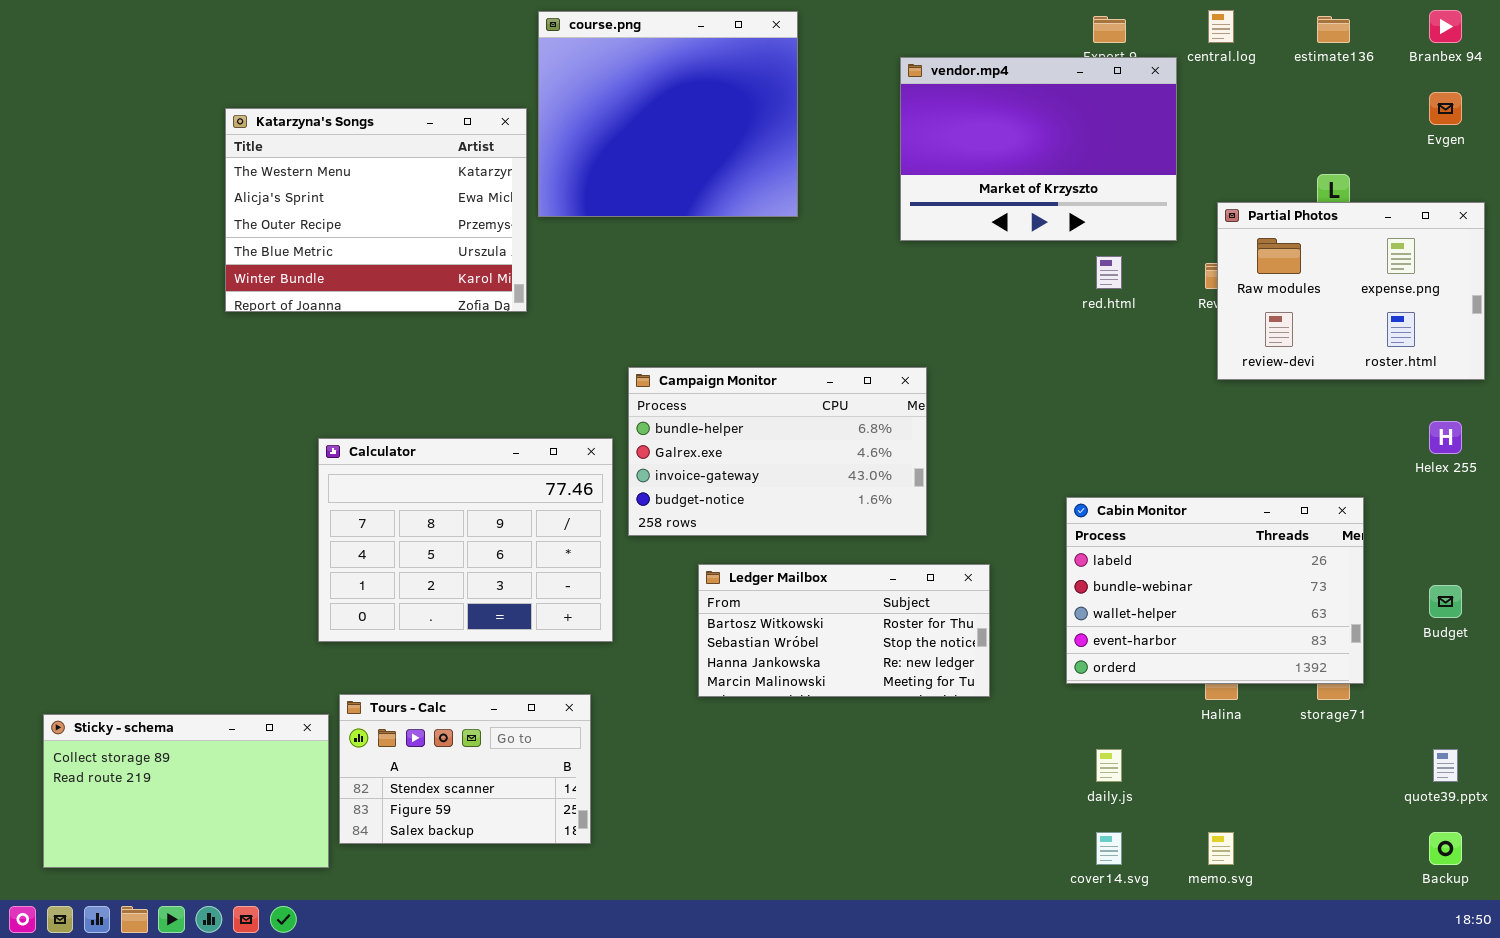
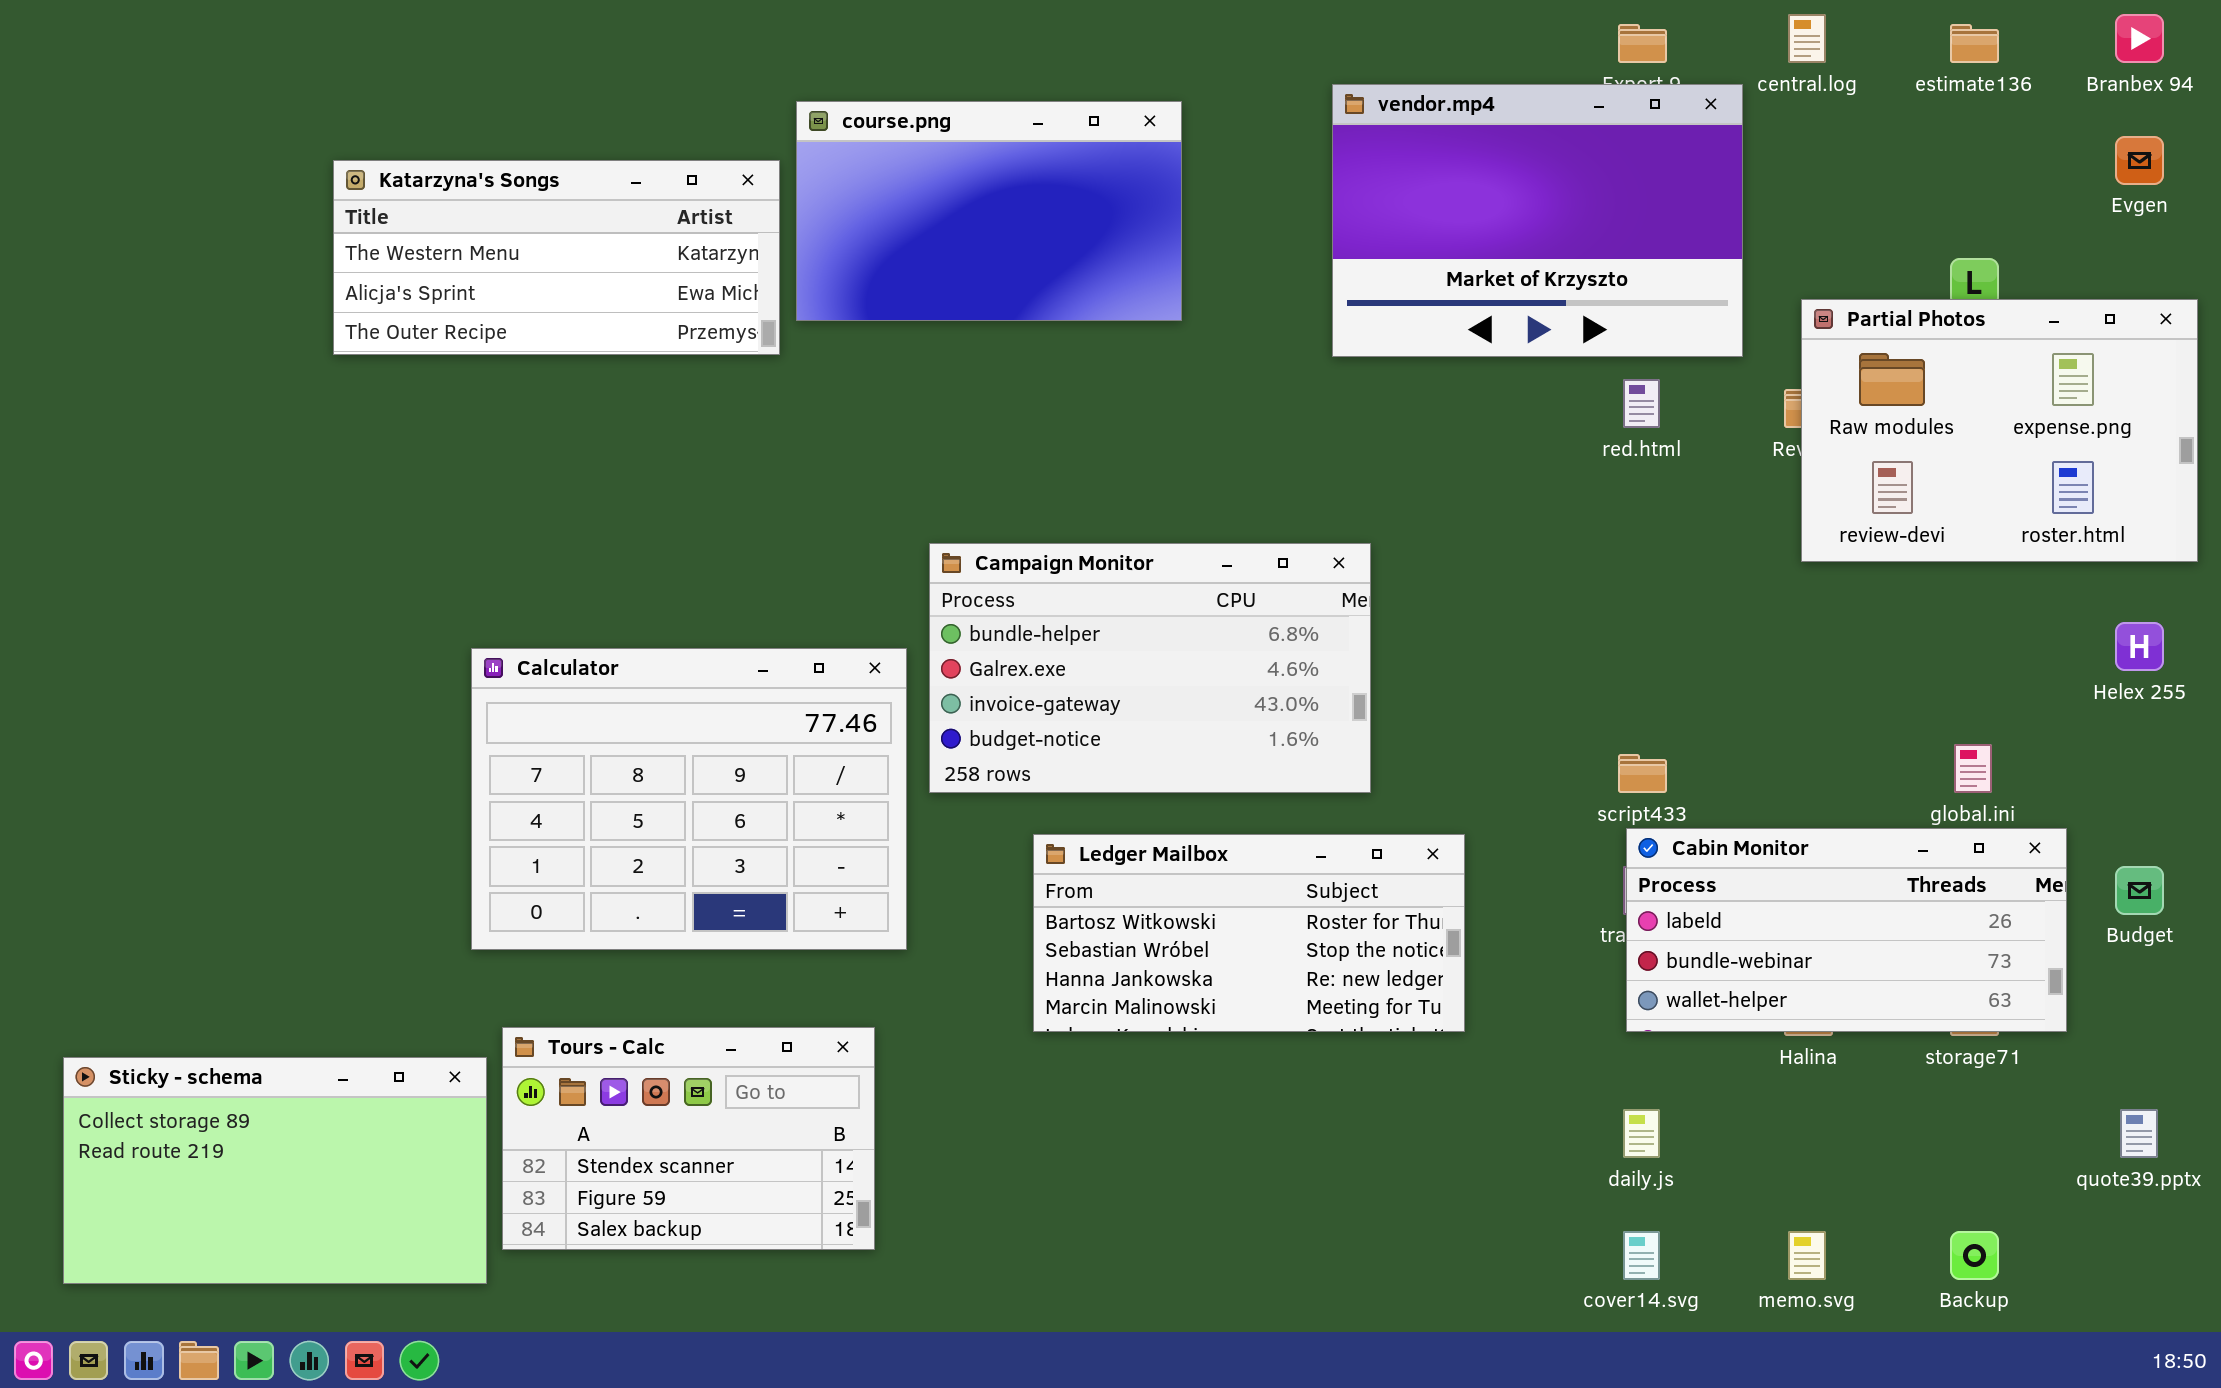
course.png: [538,11,798,217] -> [796,101,1182,321], resized
Katarzyna's Songs: [225,108,527,312] -> [333,160,780,355], resized
Cabin Monitor: [1066,497,1364,684] -> [1626,828,2067,1032], moved, resized
Backup: [1429,832,1462,865] -> [1950,1231,1999,1280], moved

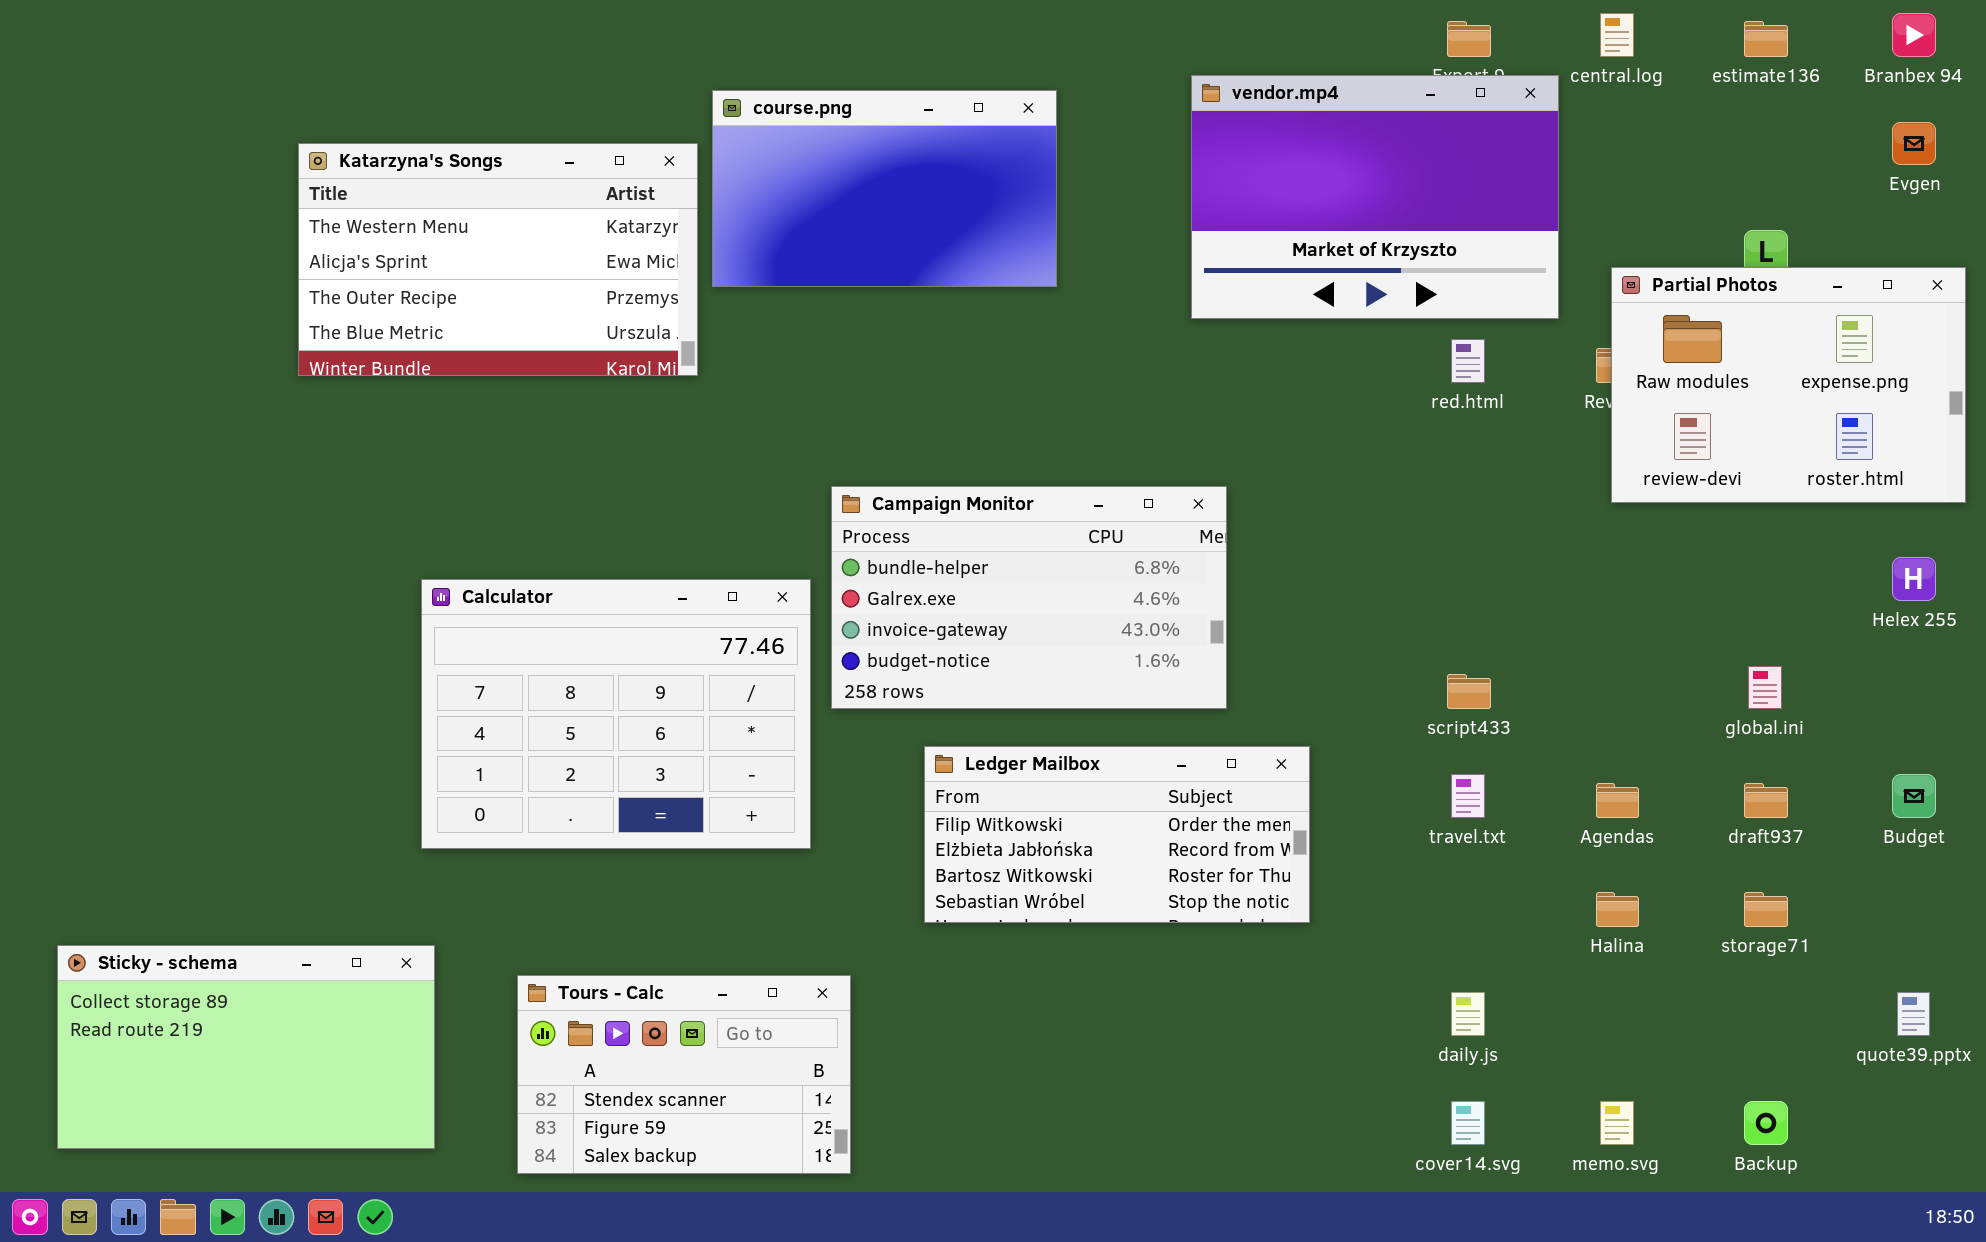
Katarzyna's Songs: [333,160,780,355] -> [298,143,698,376], resized
Cabin Monitor: [1626,828,2067,1032] -> none, closed
Ledger Mailbox: [1033,834,1465,1032] -> [924,746,1310,923], scrolled up 2 rows
Tours - Calc: [502,1027,875,1250] -> [517,975,851,1174], moved

